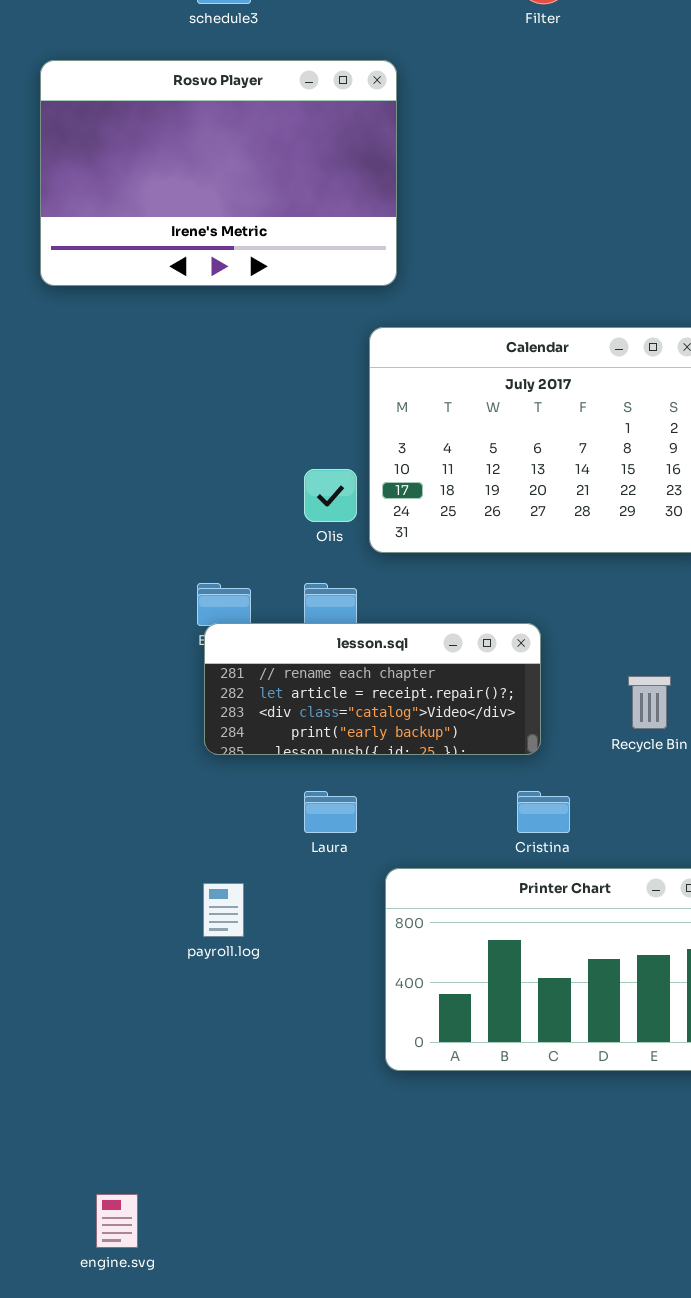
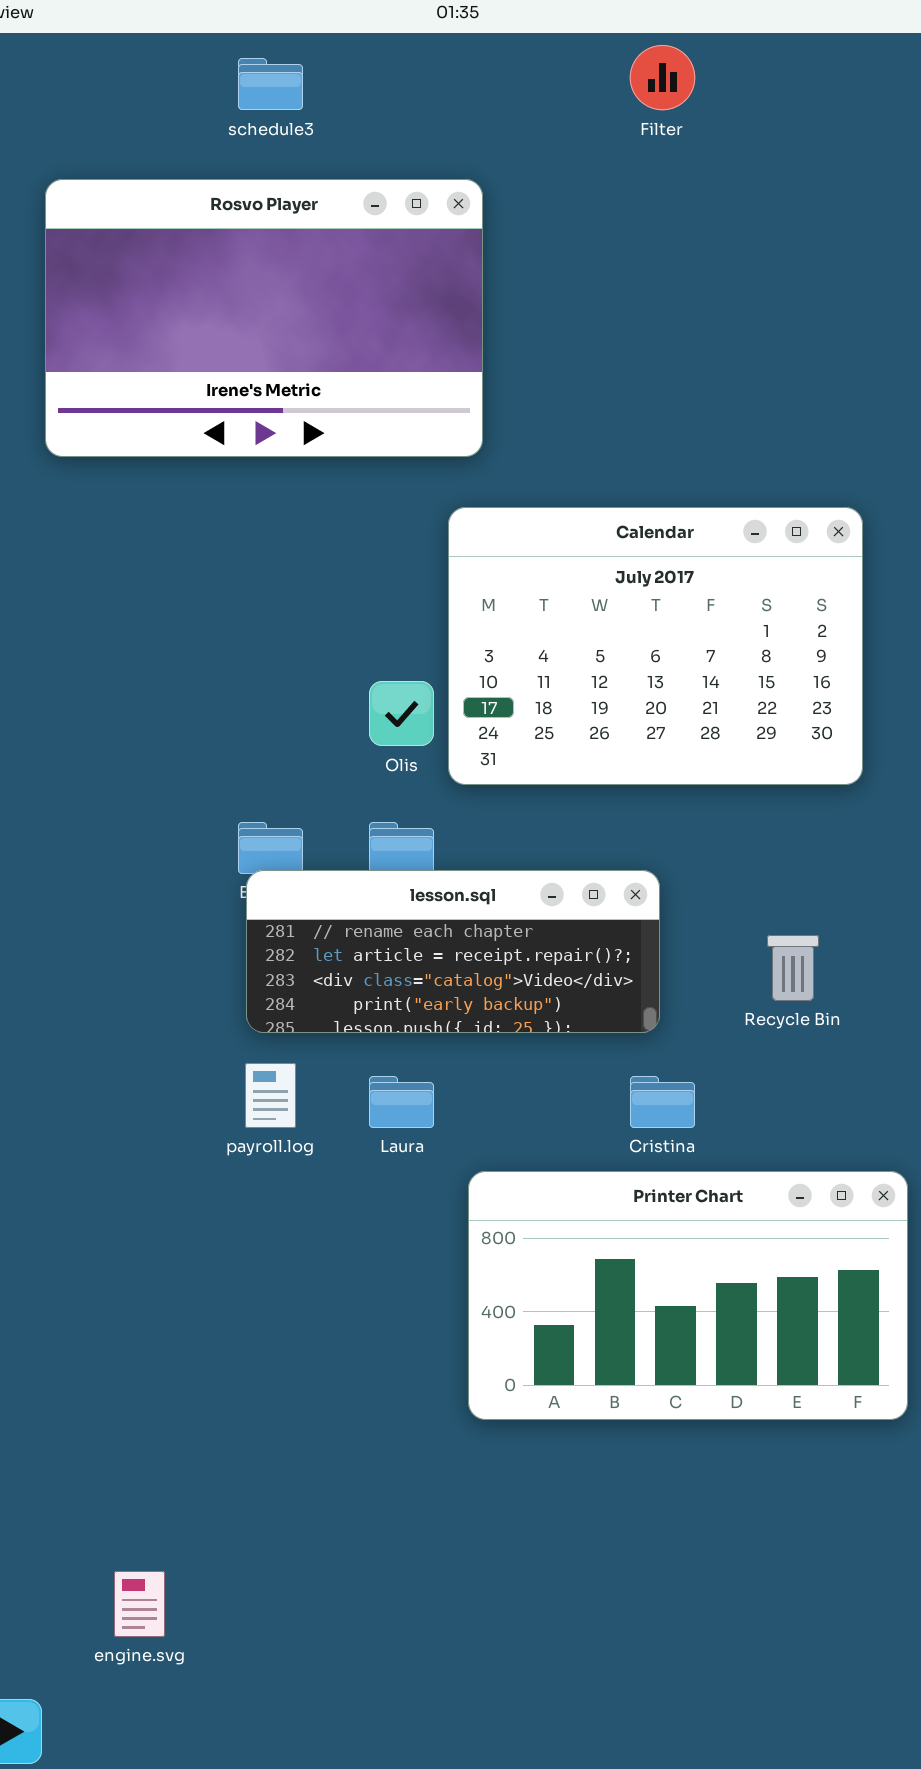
payroll.log: [203,883,244,937] -> [245,1063,296,1128], moved

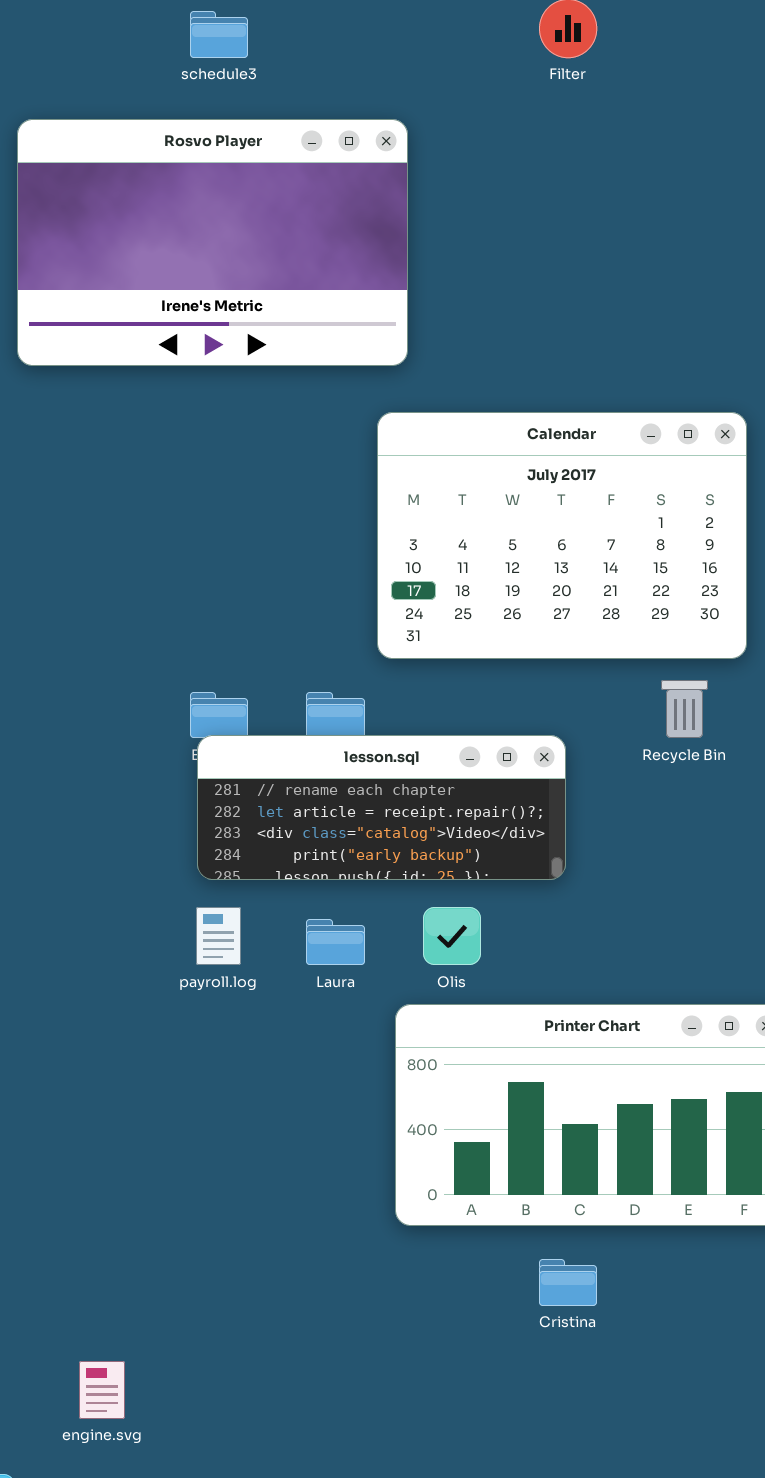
Olis: [369,681,434,746] -> [423,907,481,965], moved
Recycle Bin: [767,935,819,1001] -> [661,680,708,738], moved
Cristina: [630,1076,695,1128] -> [539,1259,597,1306], moved

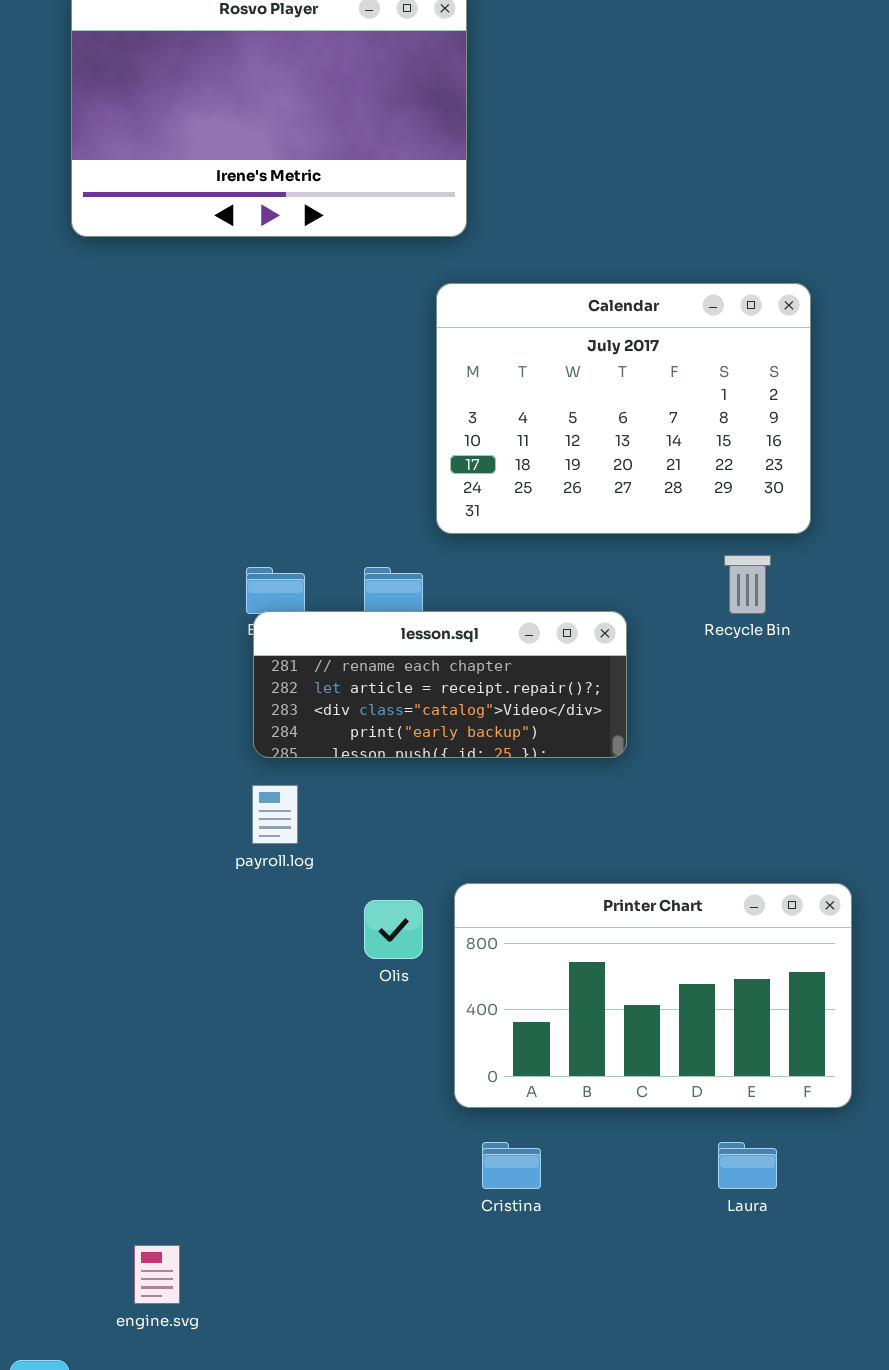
Olis: [423,907,481,965] -> [364,900,423,959], moved
Laura: [306,919,365,965] -> [718,1142,777,1189], moved
Cristina: [539,1259,597,1306] -> [482,1142,541,1189], moved

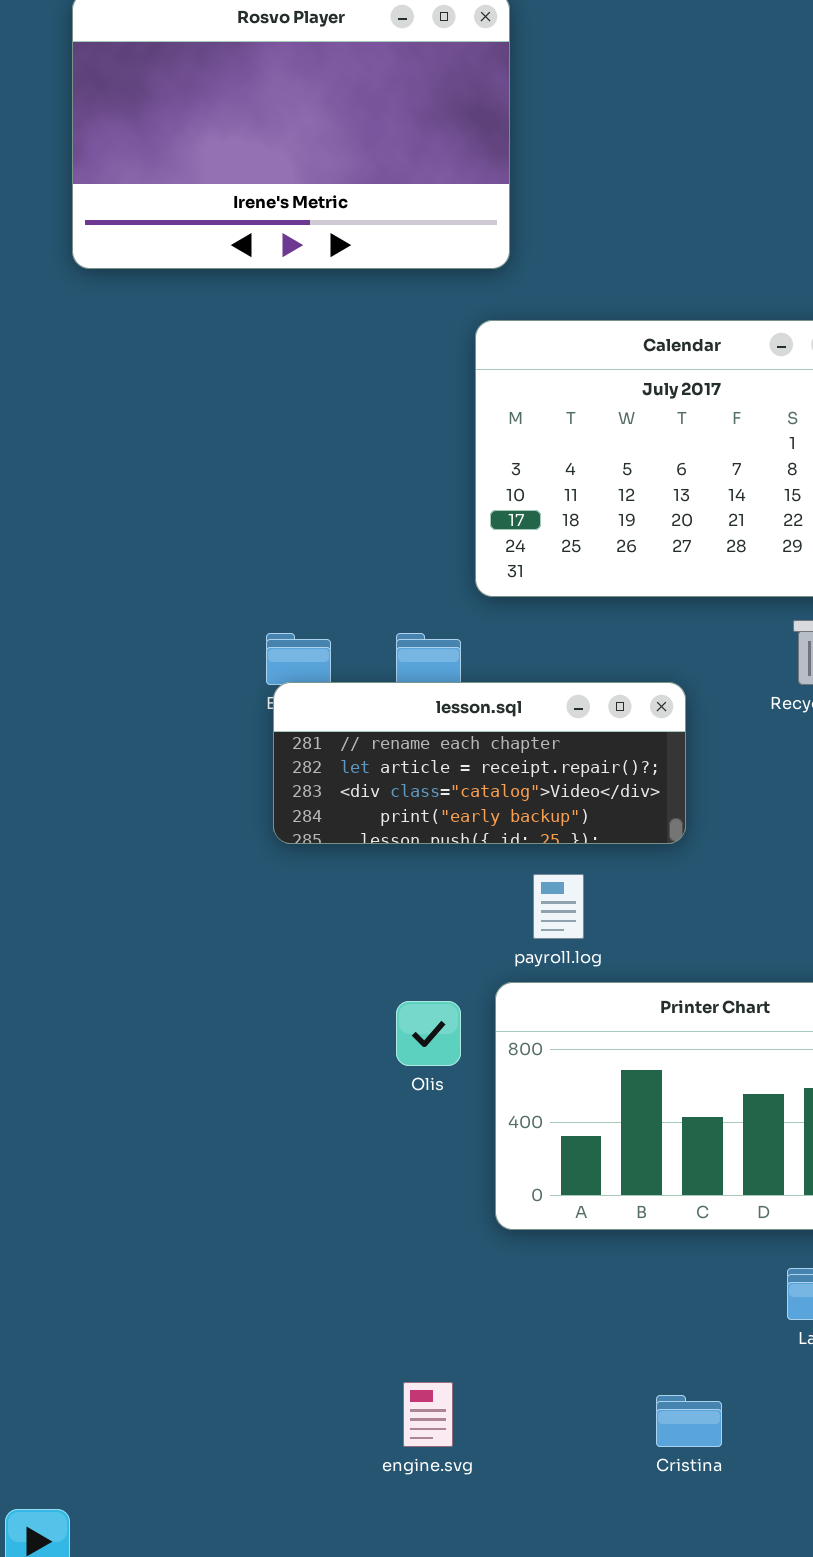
payroll.log: [252,785,298,844] -> [533,874,584,939], moved
Cristina: [482,1142,541,1189] -> [656,1395,722,1447], moved
engine.svg: [134,1245,180,1304] -> [403,1382,453,1447], moved

